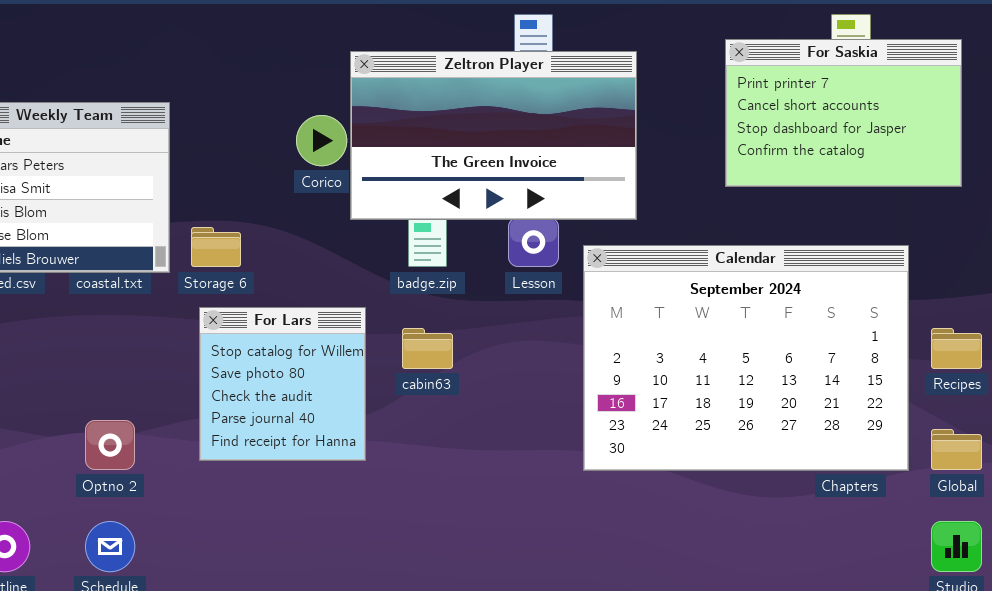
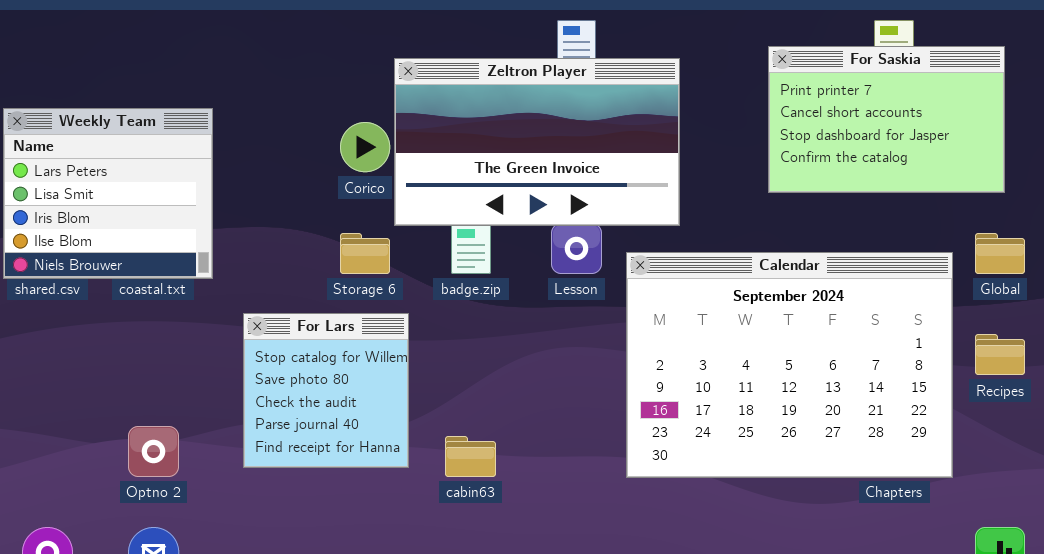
Storage 6: [191,227,241,267] -> [340,233,390,274], moved
cabin63: [402,328,453,369] -> [445,436,496,477], moved
Global: [931,429,982,470] -> [975,233,1025,274], moved

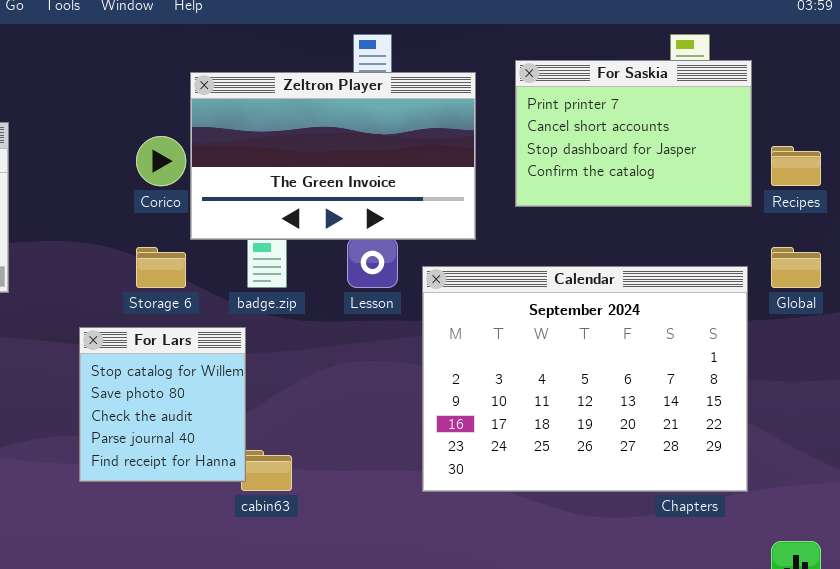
For Saskia: [768,46,1005,193] -> [515,60,752,207], moved
For Lars: [243,313,409,468] -> [79,327,246,482], moved
Recipes: [975,334,1025,375] -> [771,146,821,186], moved

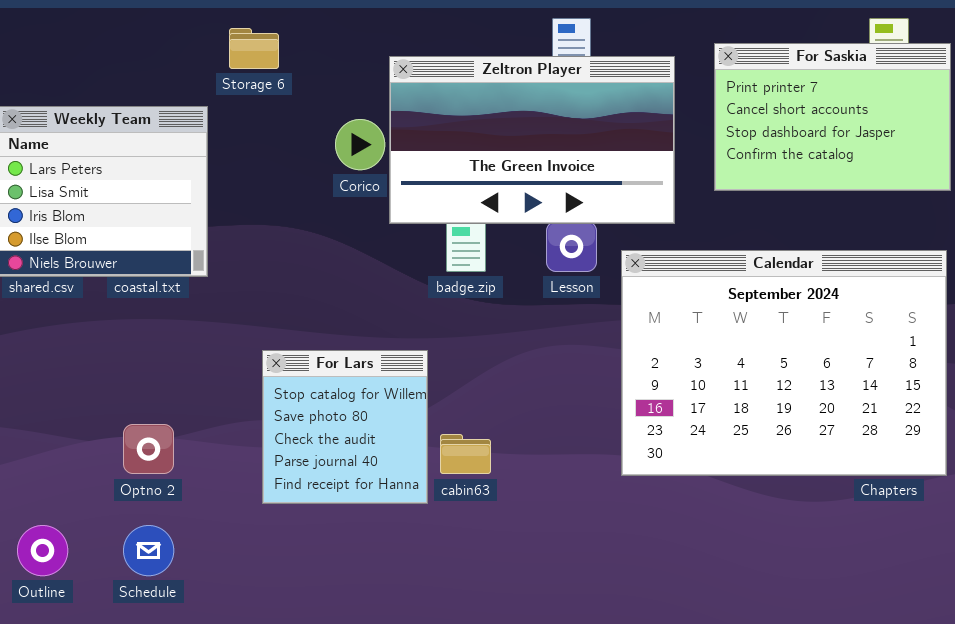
Storage 6: [136,247,186,288] -> [229,28,279,69], moved
For Lars: [79,327,246,482] -> [262,350,428,504], moved

